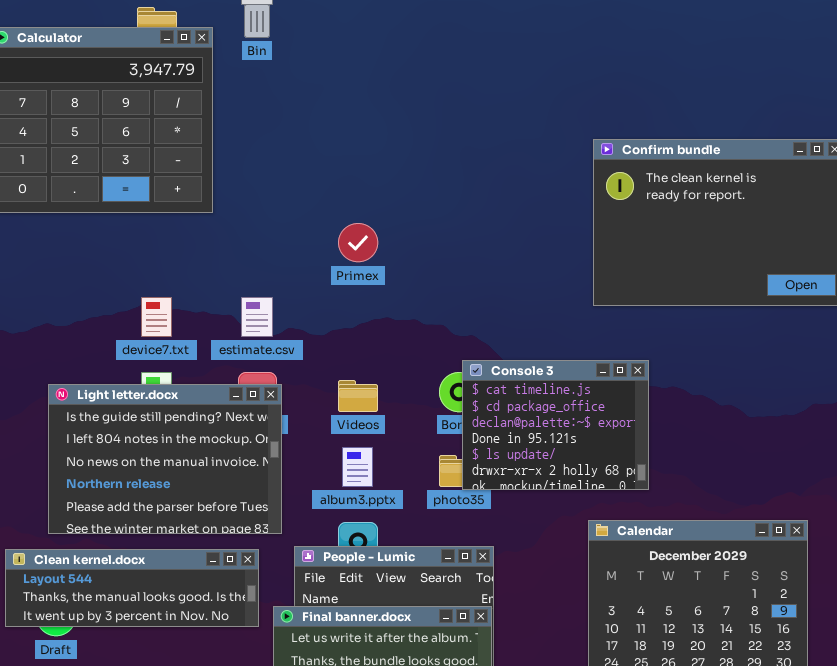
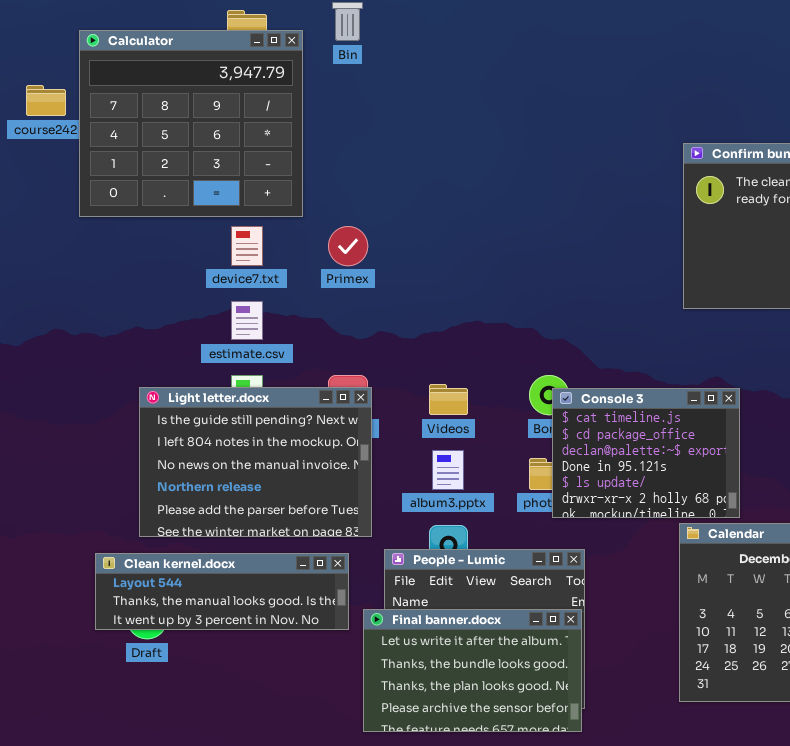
Primex: [338,223,378,262] -> [328,226,368,266], moved
device7.txt: [141,297,172,337] -> [231,226,263,266], moved
estimate.csv: [241,297,273,337] -> [231,301,263,340], moved
Console 3: [462,360,649,490] -> [552,388,740,518], moved

